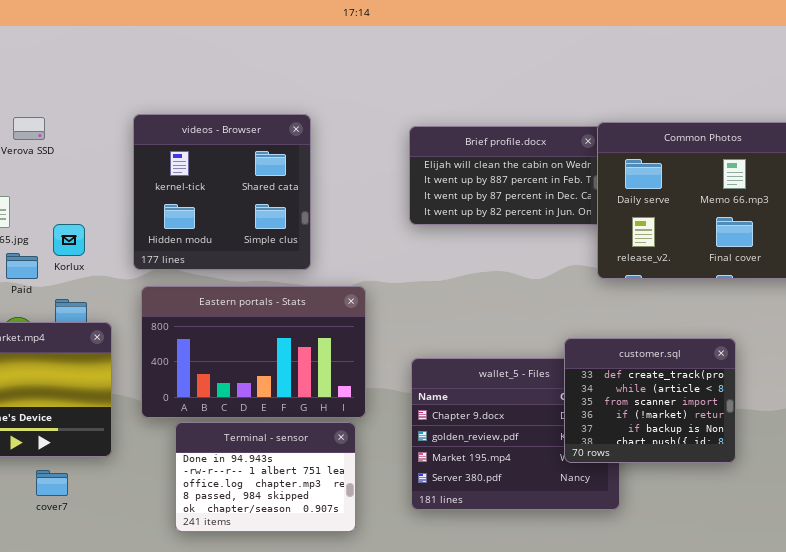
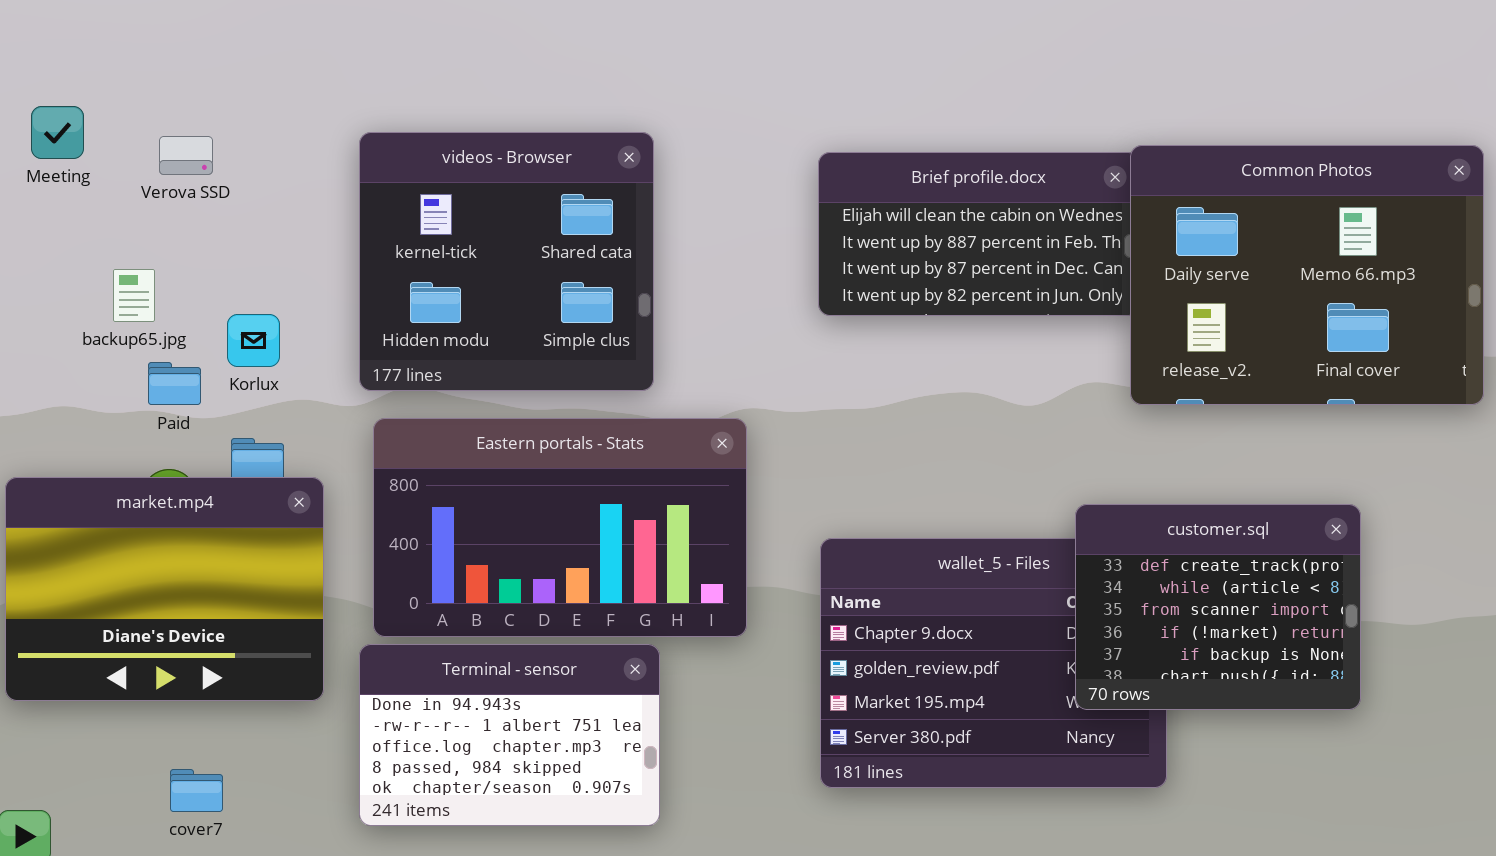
Terminal - sensor: [175,422,356,532] -> [359,644,660,826], moved
cover7: [36,470,68,496] -> [170,769,223,812], moved

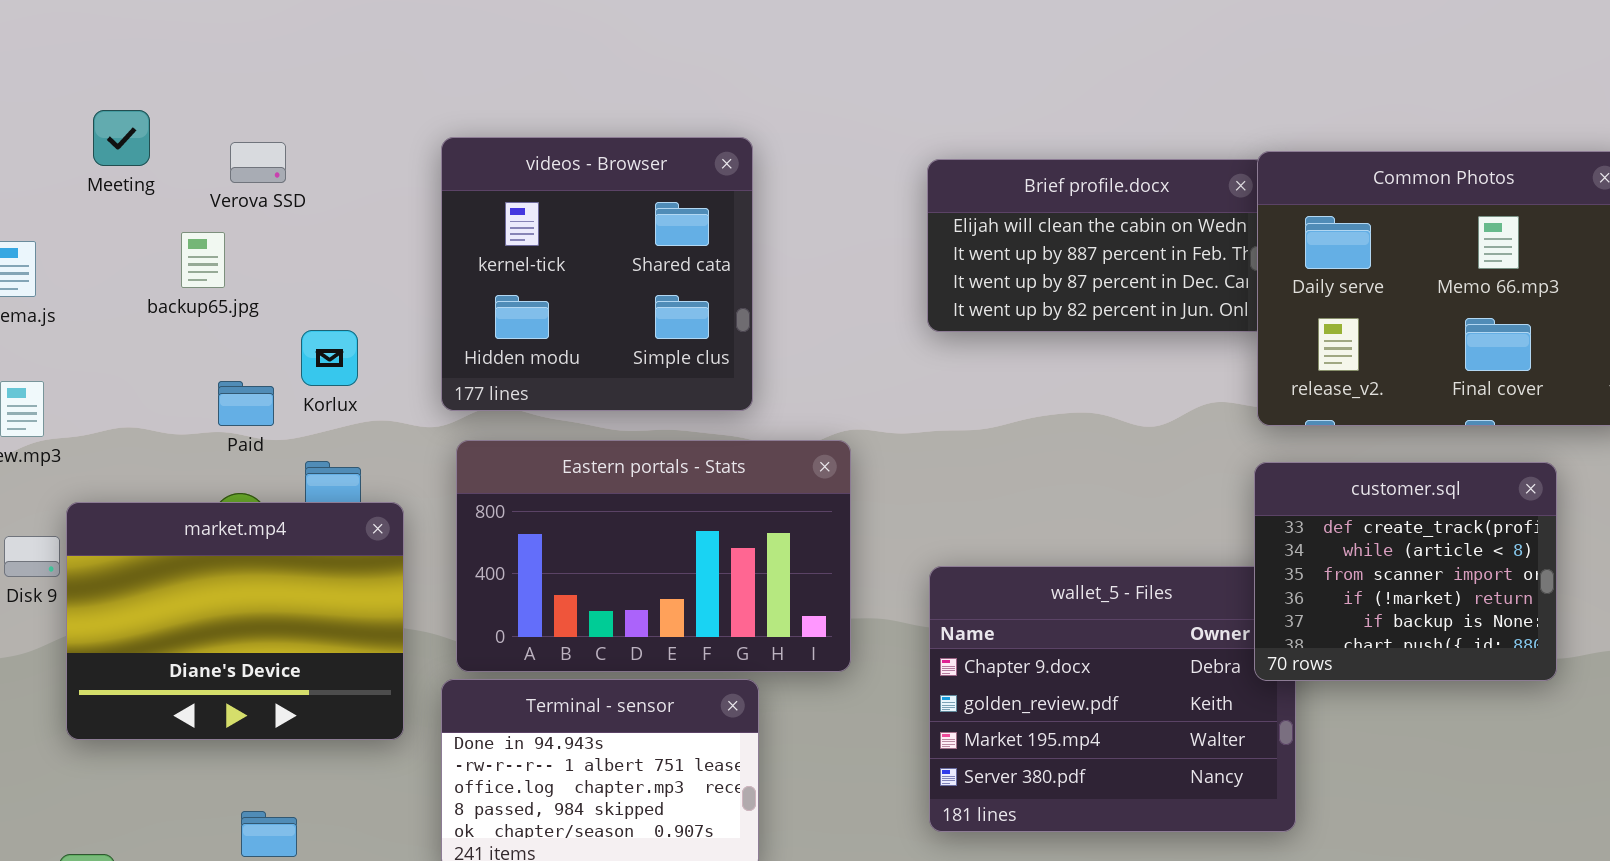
backup65.jpg: [113,269,155,322] -> [181,232,225,288], moved
customer.sql: [1075,504,1361,710] -> [1254,462,1557,681], moved

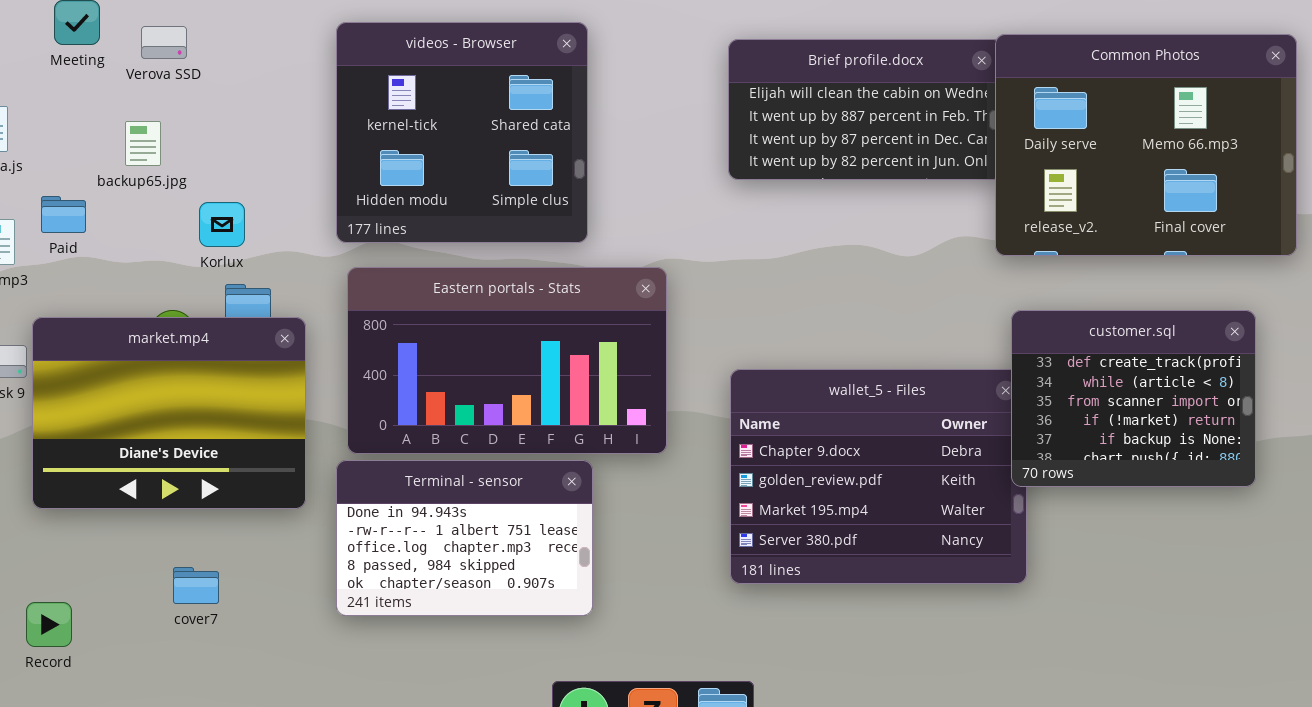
Verova SSD: [230,142,286,183] -> [141,26,187,59], moved
backup65.jpg: [181,232,225,288] -> [125,121,161,166], moved
Korlux: [301,330,358,386] -> [199,202,245,247], moved
Paid: [218,381,274,426] -> [41,196,86,233], moved
customer.sql: [1254,462,1557,681] -> [1011,310,1256,487], moved

